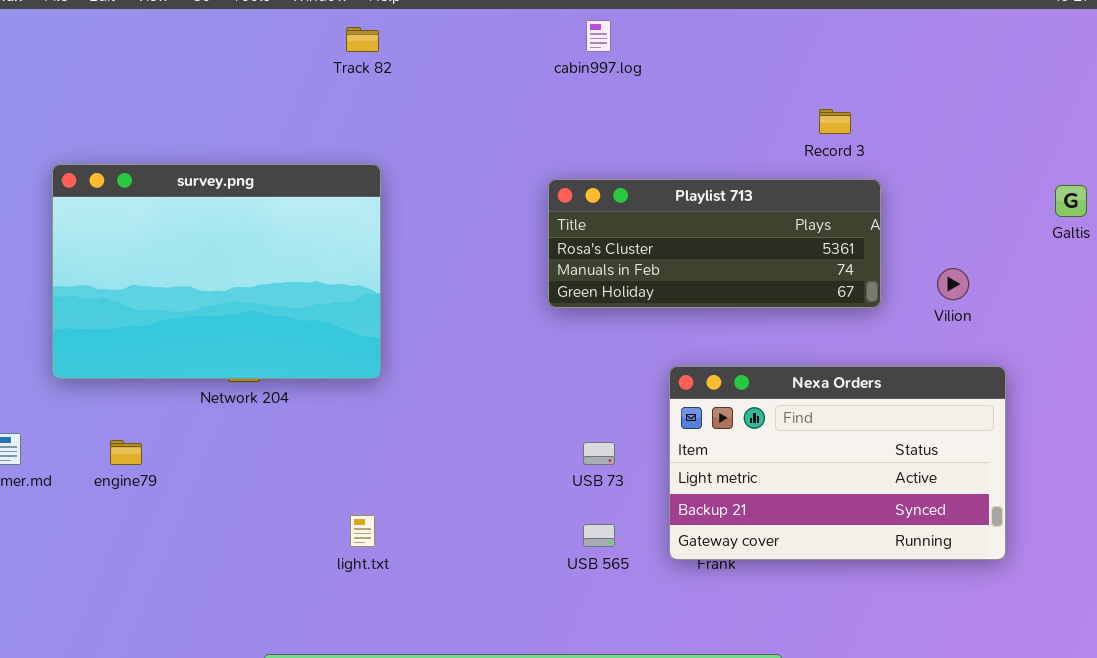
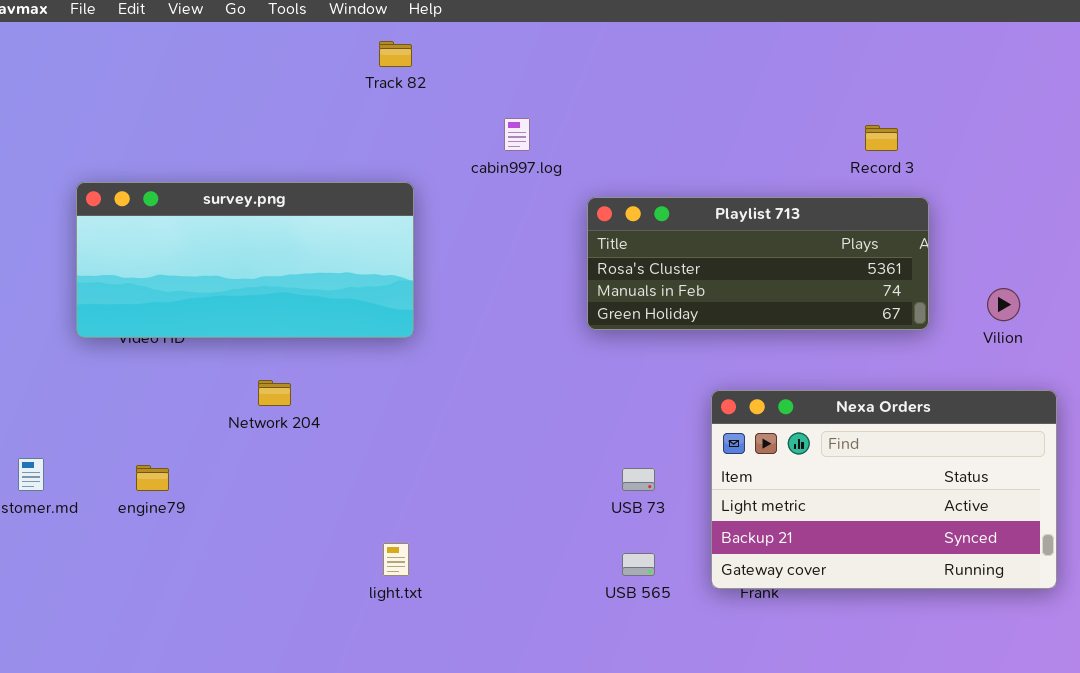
cabin997.log: [586,20,611,52] -> [504,118,530,151], moved
survey.png: [52,164,381,379] -> [76,182,414,338], resized

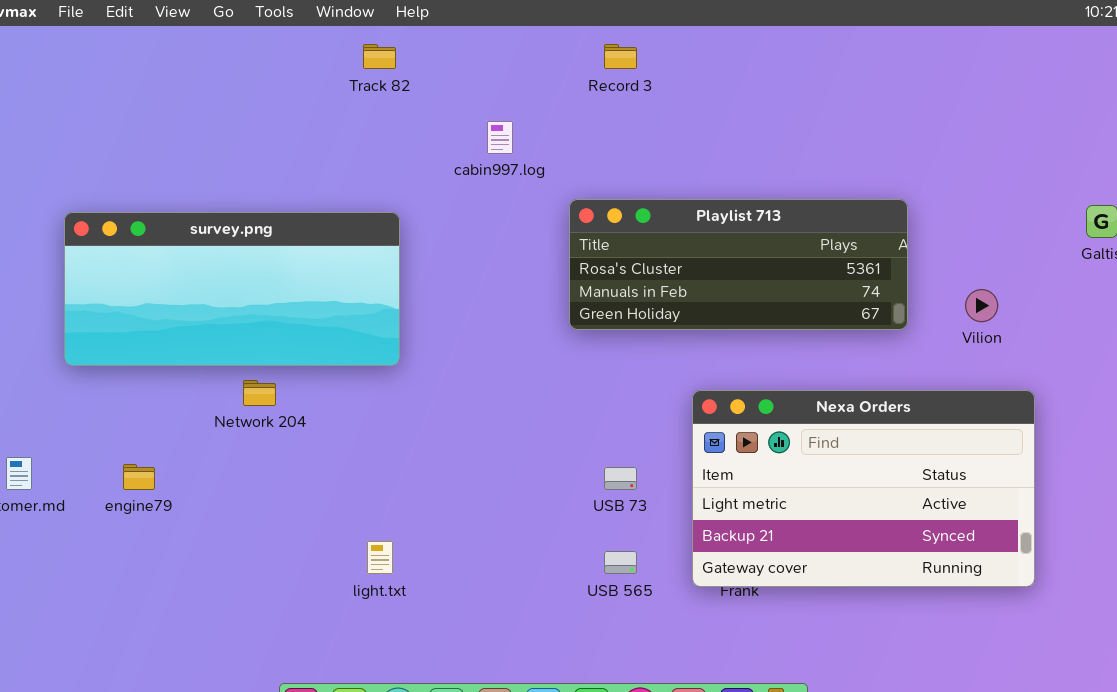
Record 3: [865,125,898,151] -> [604,44,637,69], moved
survey.png: [76,182,414,338] -> [64,212,400,366], moved

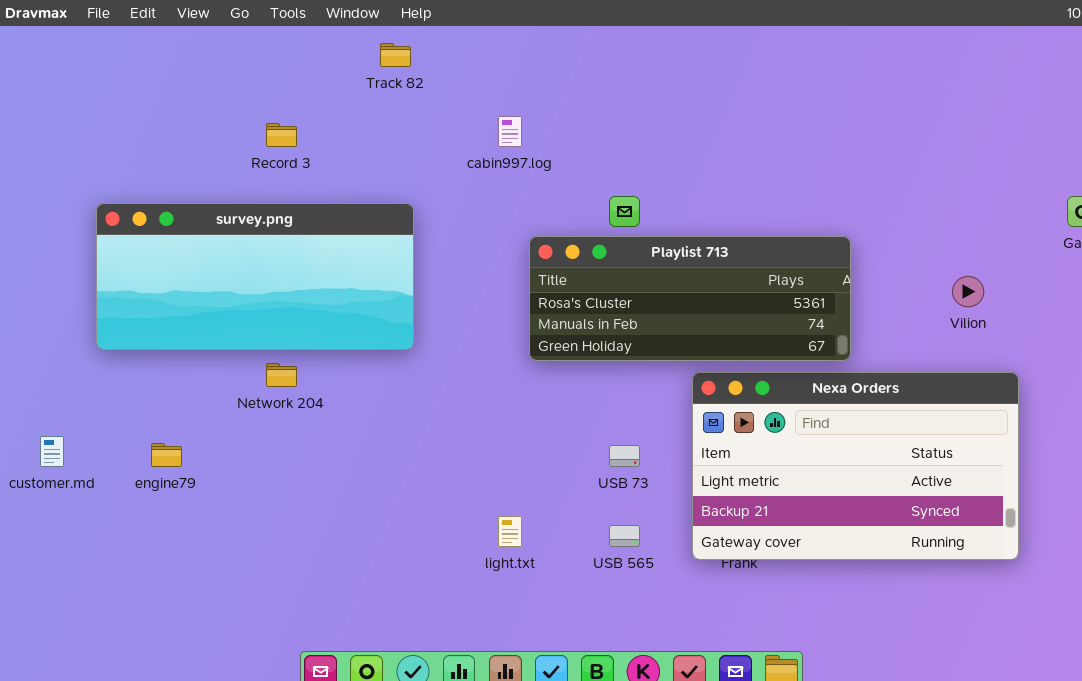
Record 3: [604,44,637,69] -> [266,123,297,147], moved
Playlist 713: [569,199,908,330] -> [529,236,851,361], moved
light.txt: [367,541,393,574] -> [498,516,522,547], moved

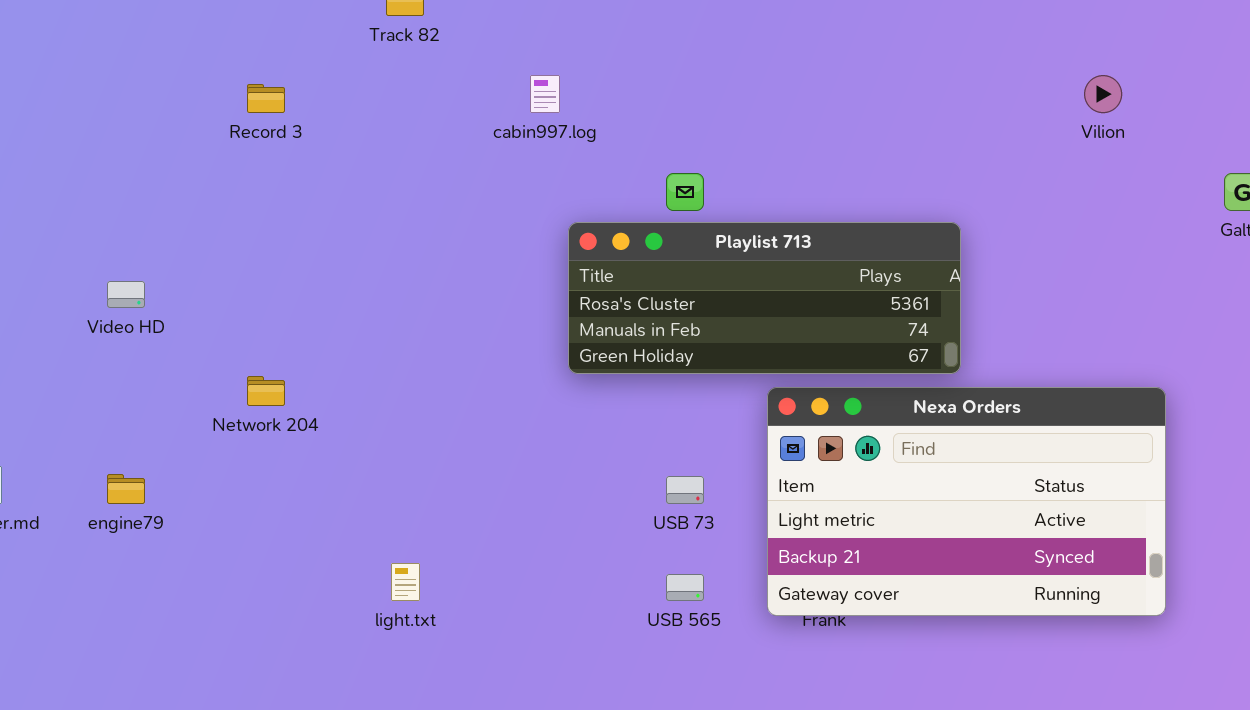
survey.png: [96,203,414,350] -> none, closed
Vilion: [952,276,984,307] -> [1084,75,1122,113], moved
light.txt: [498,516,522,547] -> [391,563,420,601], moved

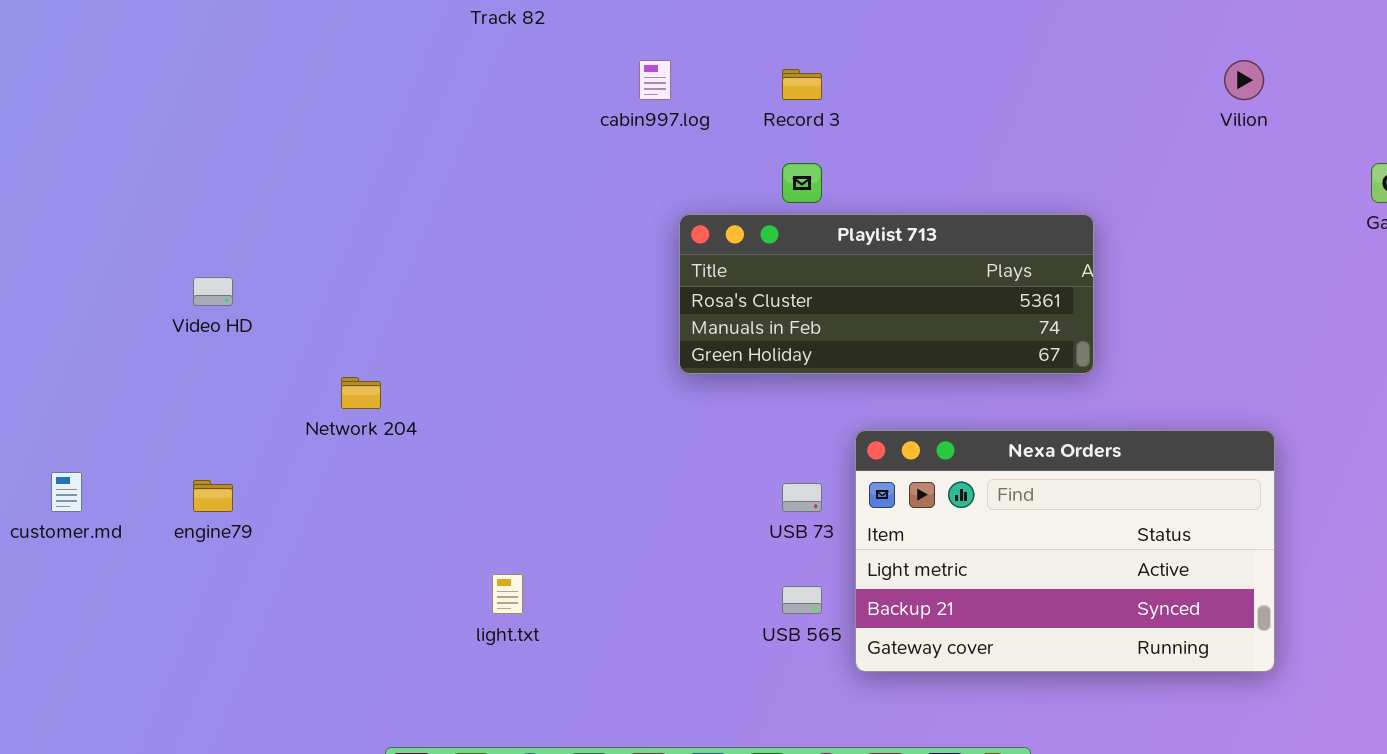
Record 3: [247,84,285,113] -> [782,69,822,100], moved
Nexa Orders: [767,387,1166,616] -> [855,430,1275,672], moved

